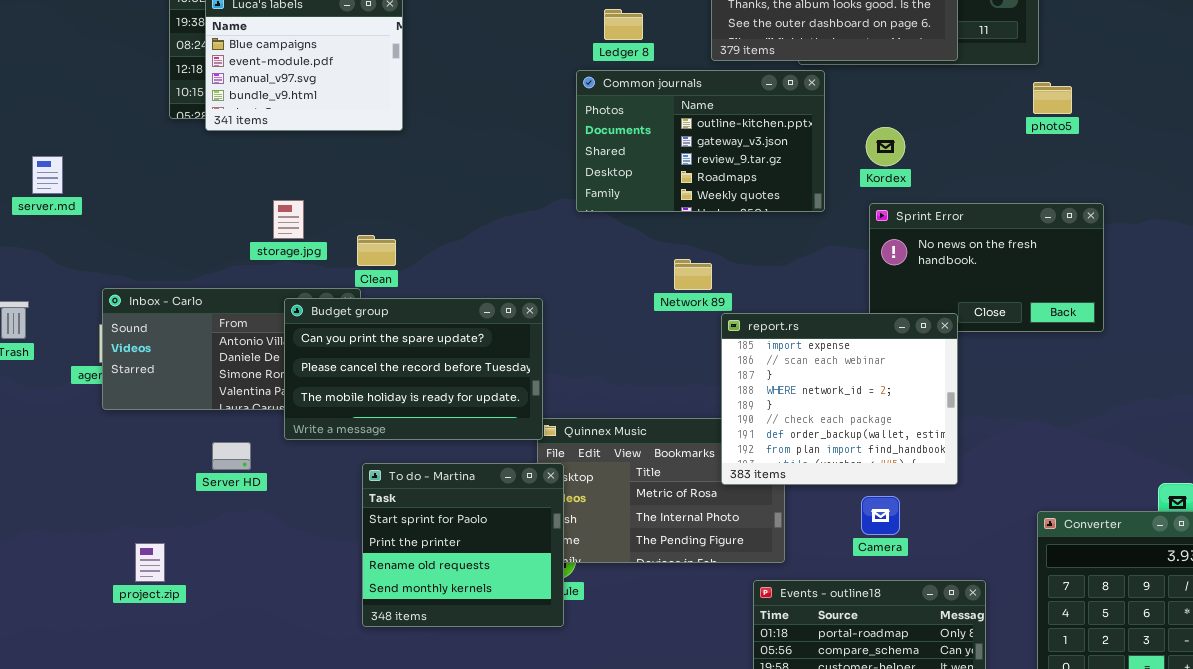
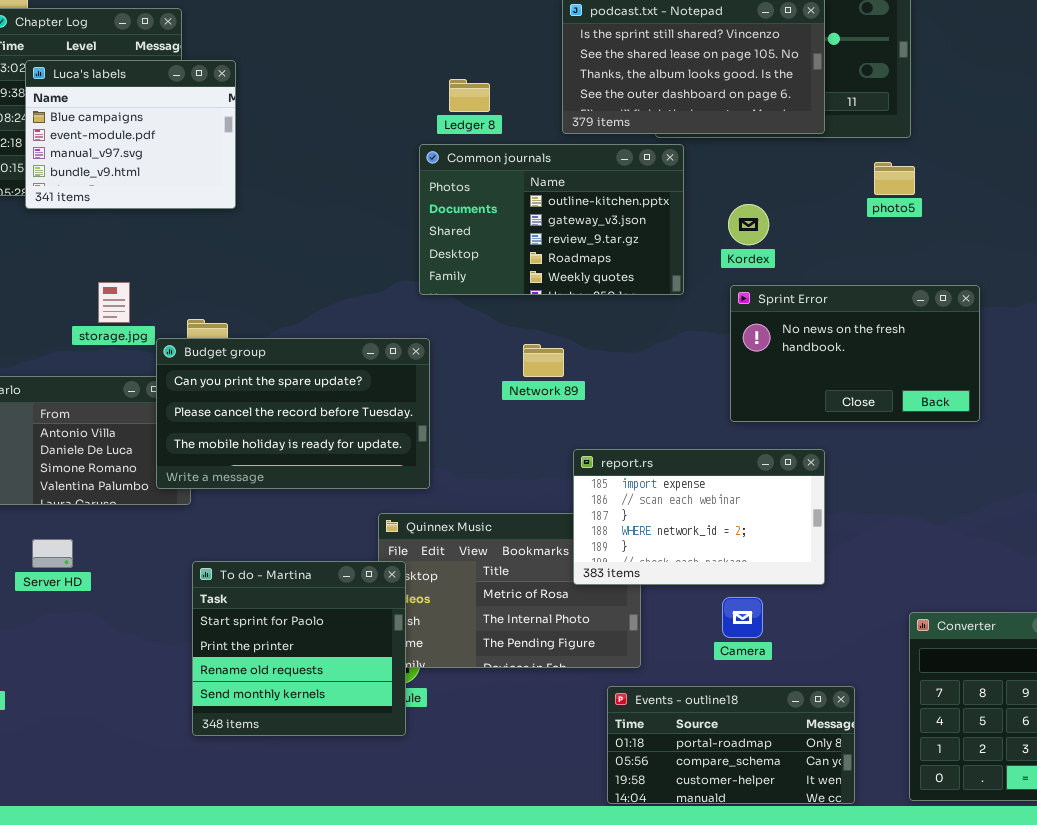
photo5: [1033,82,1072,114] -> [874,162,915,195], moved
Budget group: [284,298,543,440] -> [156,338,430,489], moved
report.rs: [721,313,958,485] -> [573,449,825,585], resized

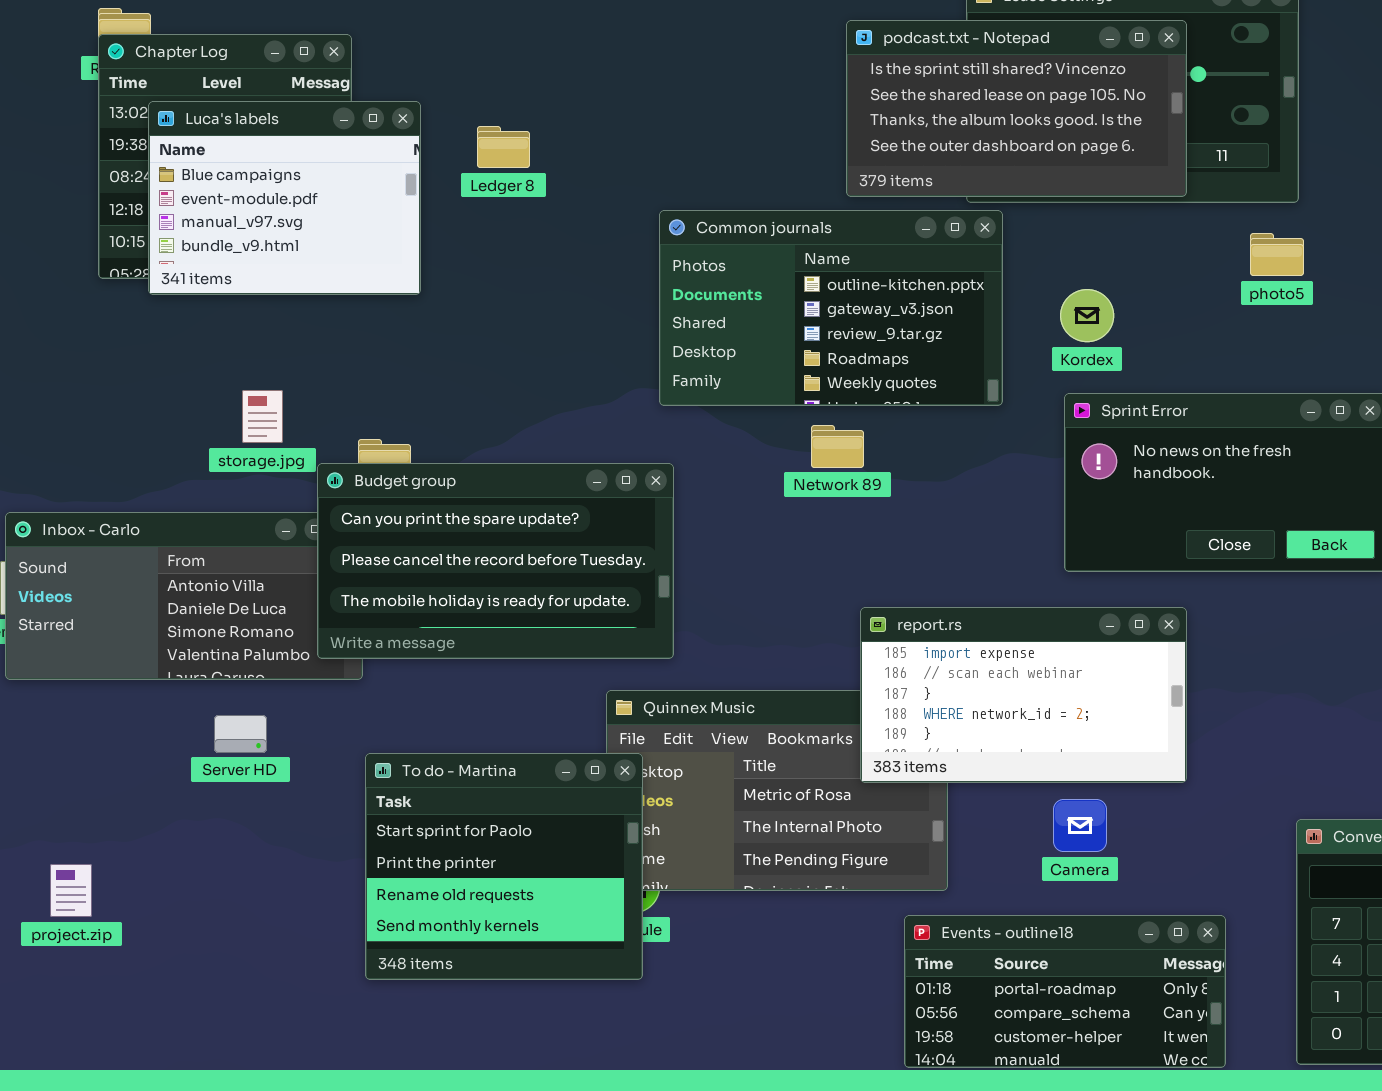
Ledger 8: [449,79,490,112] -> [477,126,530,168], moved
Network 89: [523,344,564,377] -> [811,425,864,468], moved
Server HD: [32,539,73,568] -> [214,715,267,753], moved

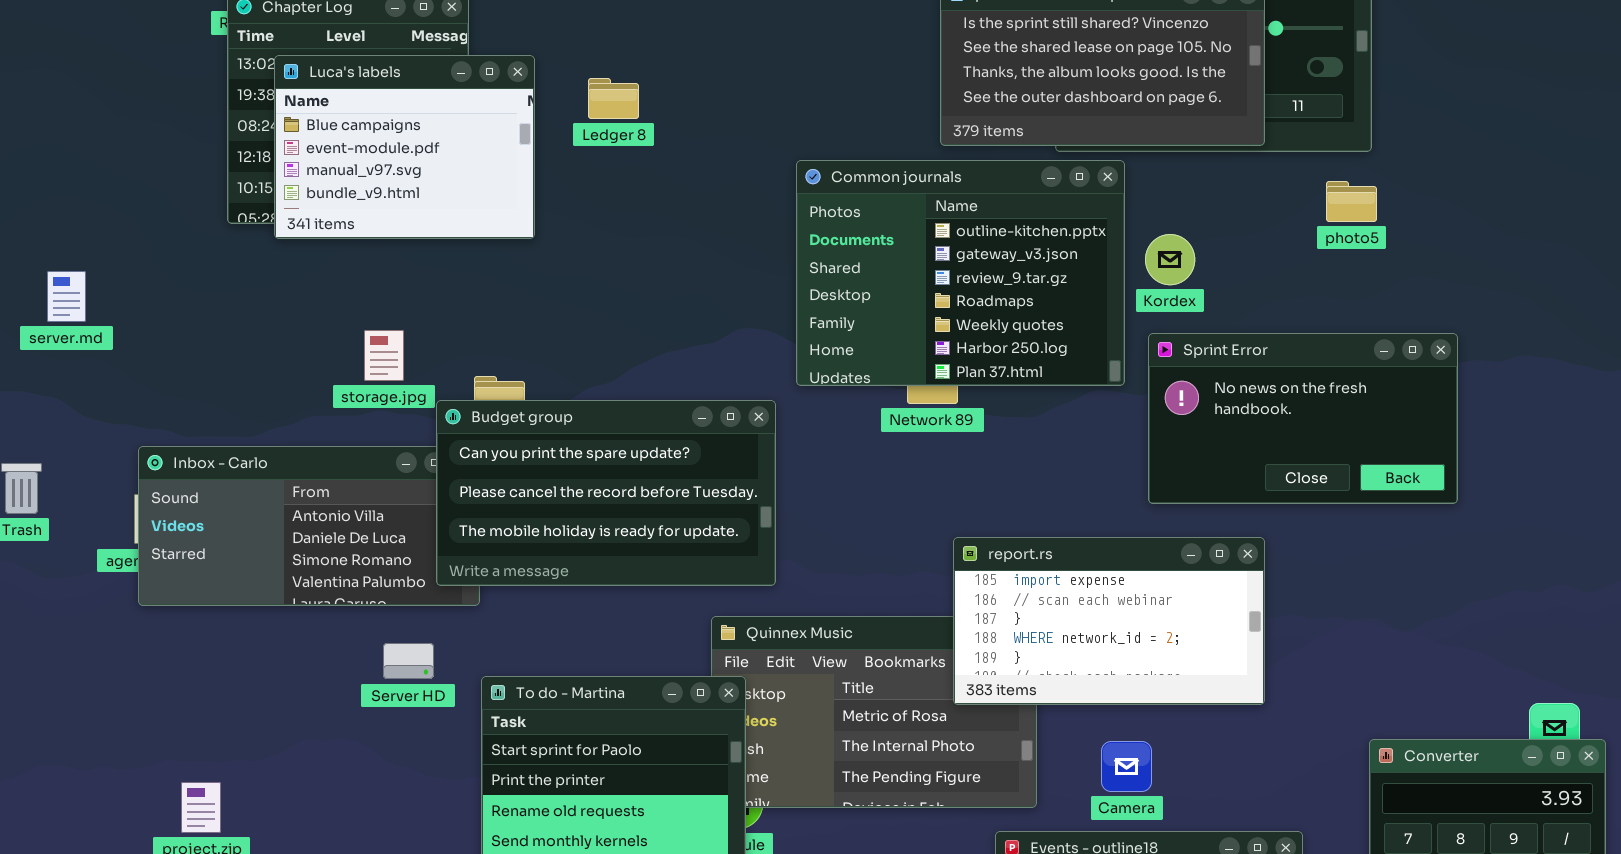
Common journals: [659,210,1003,406] -> [796,160,1125,386], moved, resized
Server HD: [214,715,267,753] -> [383,643,434,679], moved
Camera: [1053,799,1107,852] -> [1101,741,1152,792], moved

